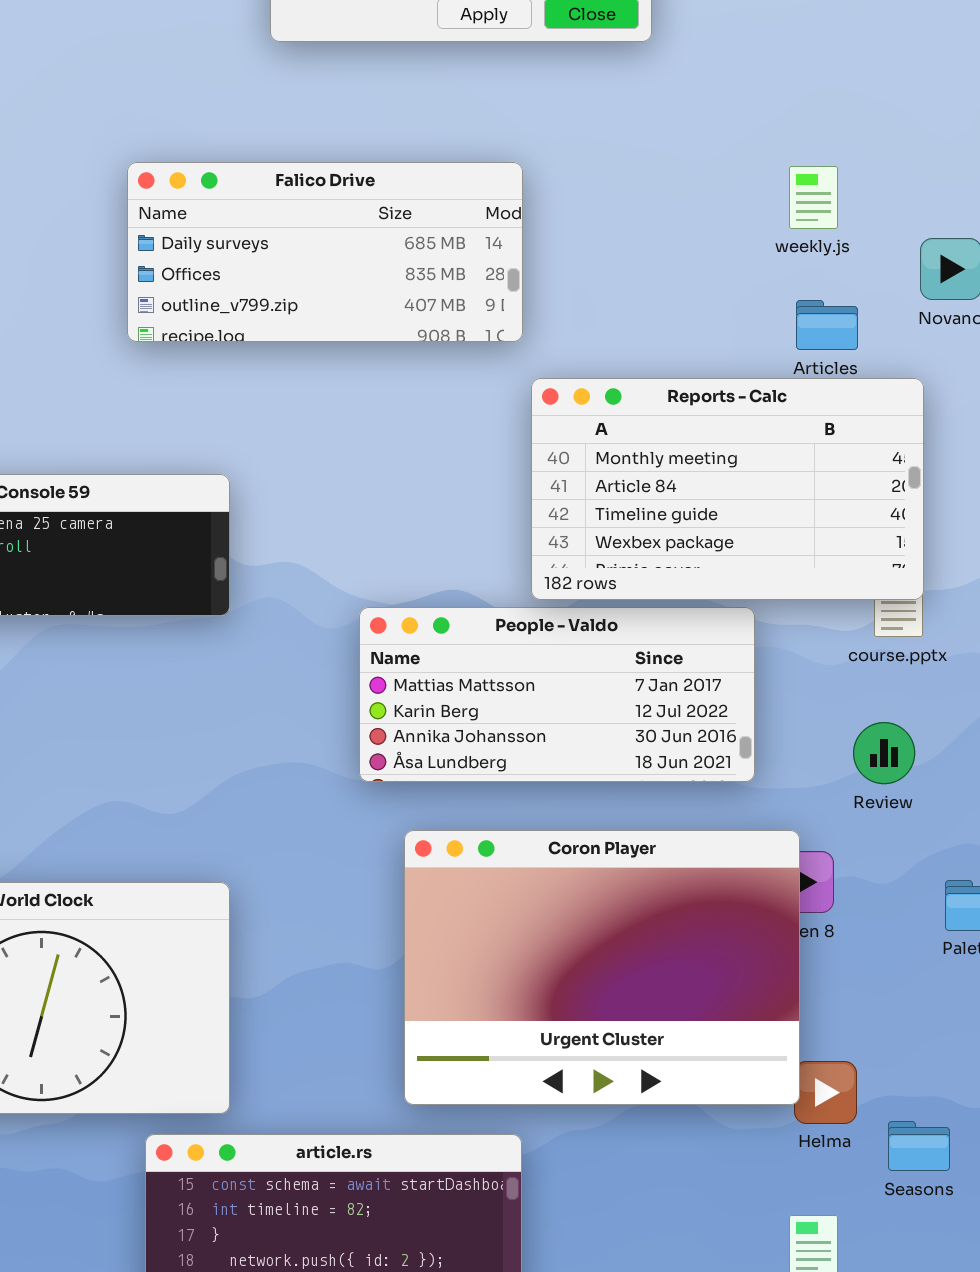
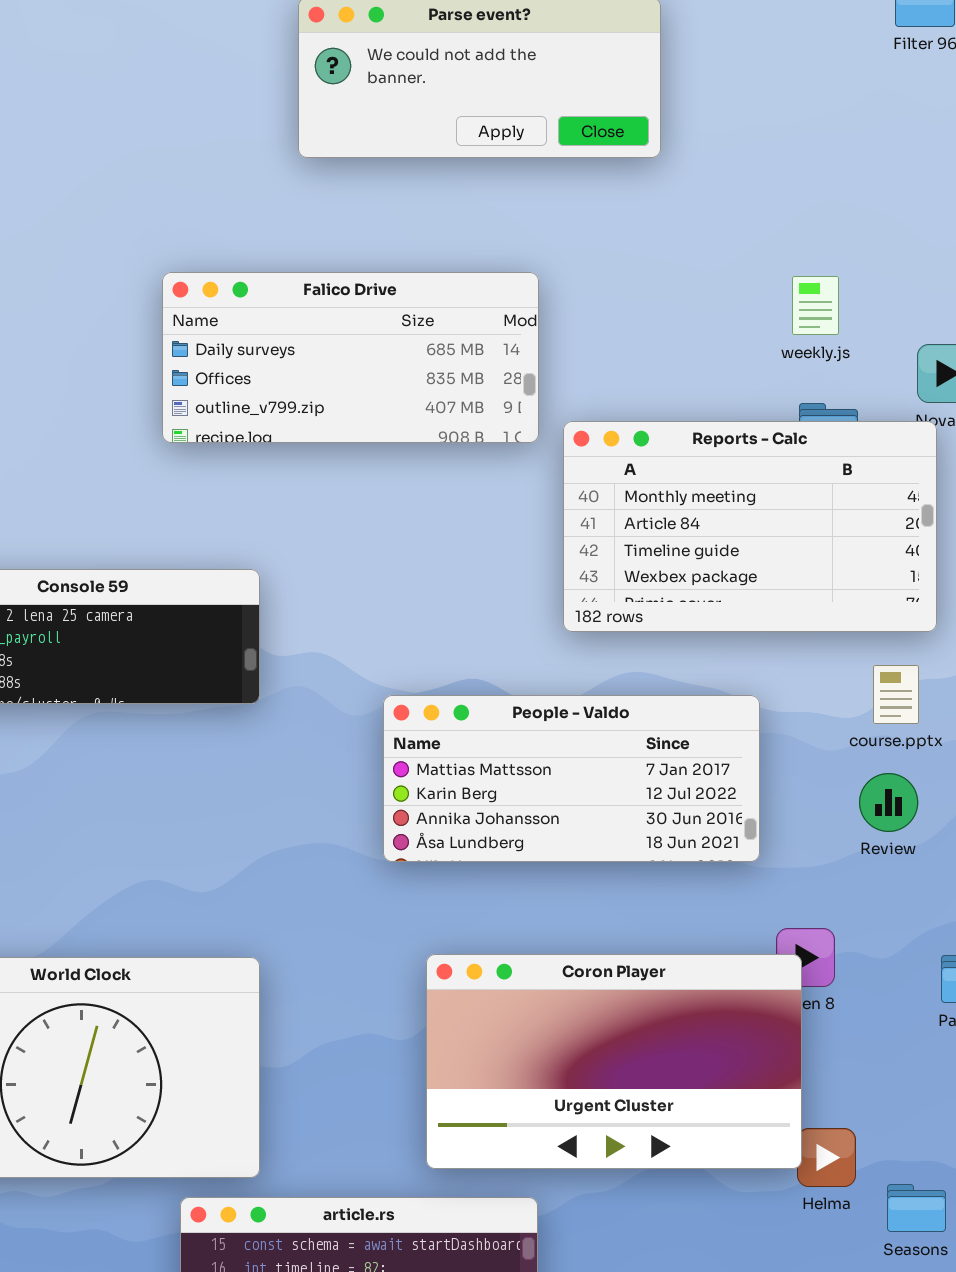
Reports - Calc: [531,378,924,600] -> [563,421,937,632], moved
Review: [853,722,915,784] -> [859,773,918,832], moved
Coron Player: [404,830,800,1105] -> [426,954,802,1169], resized

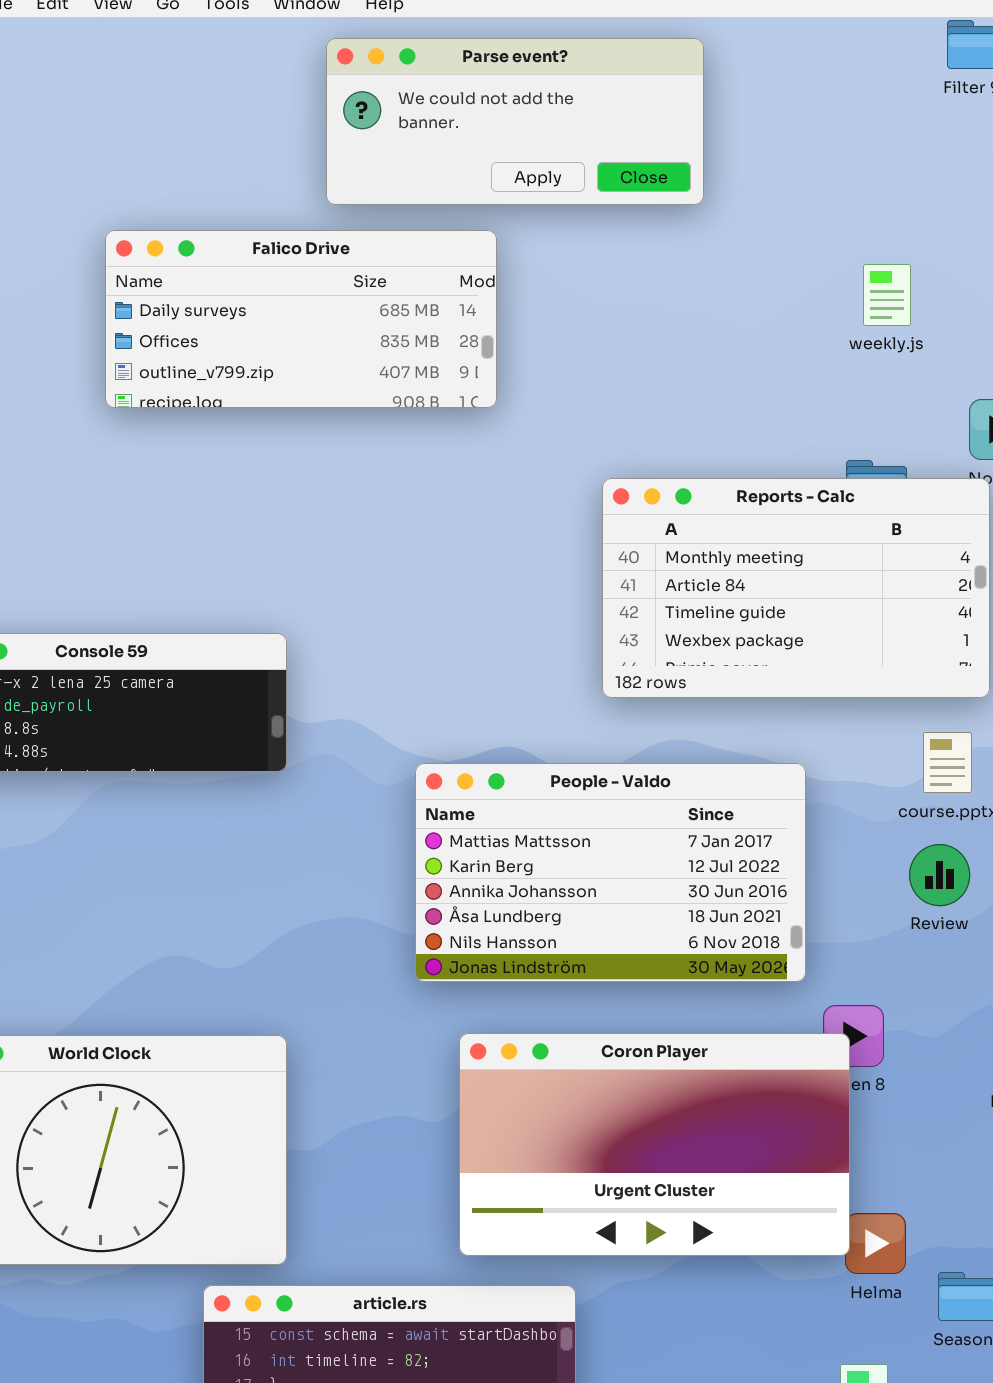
Falico Drive: [162,272,539,443] -> [105,230,497,408], moved
weekly.js: [792,276,839,335] -> [863,264,911,326], moved
People - Valdo: [383,695,760,862] -> [415,763,806,982], resized

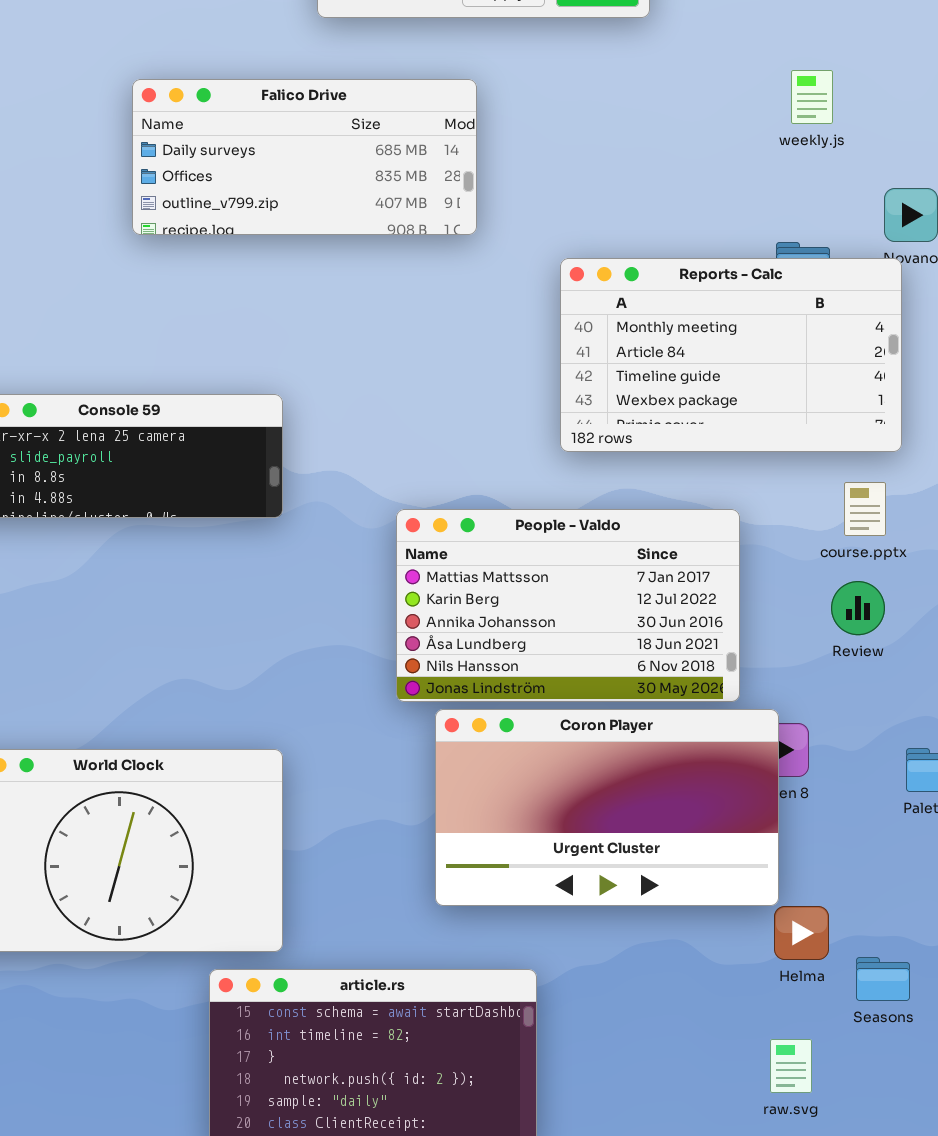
Falico Drive: [105,230,497,408] -> [132,79,477,235], moved
Coron Player: [459,1033,850,1256] -> [435,709,779,906], moved

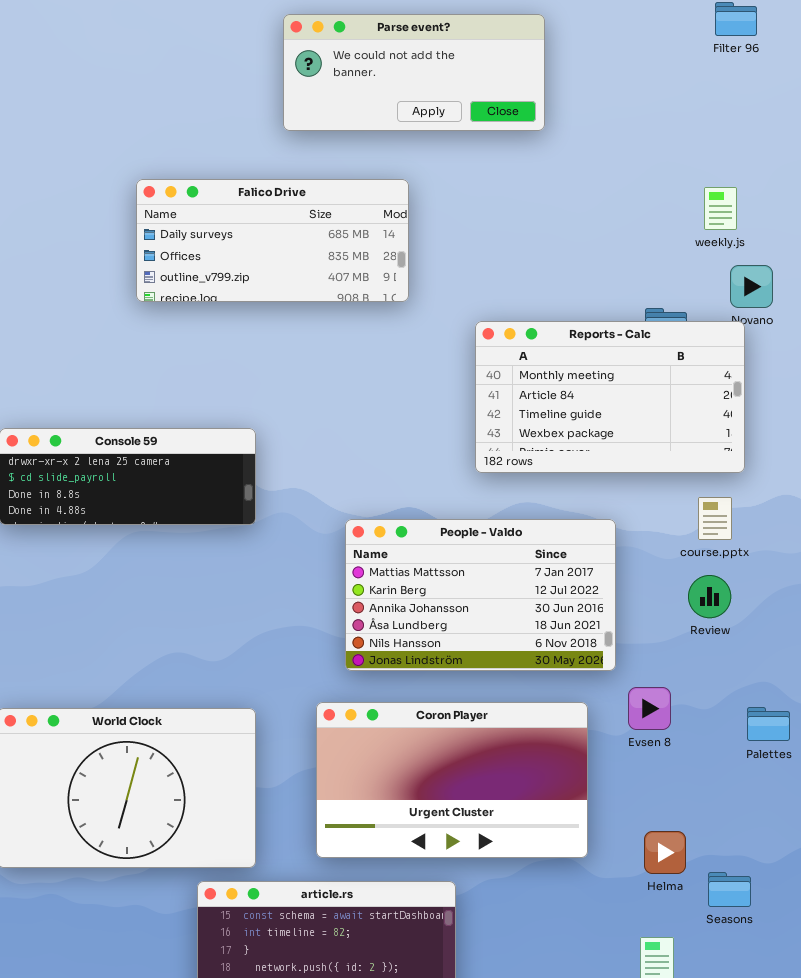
weekly.js: [791,70,833,124] -> [704,187,737,230], moved
Coron Player: [435,709,779,906] -> [316,702,588,858], moved

